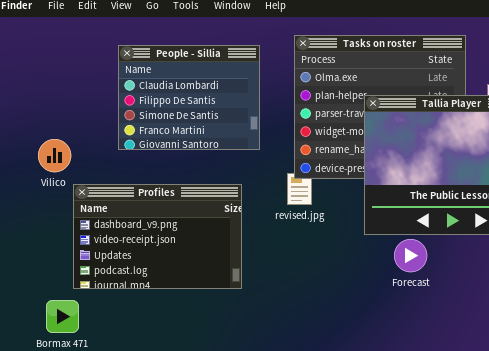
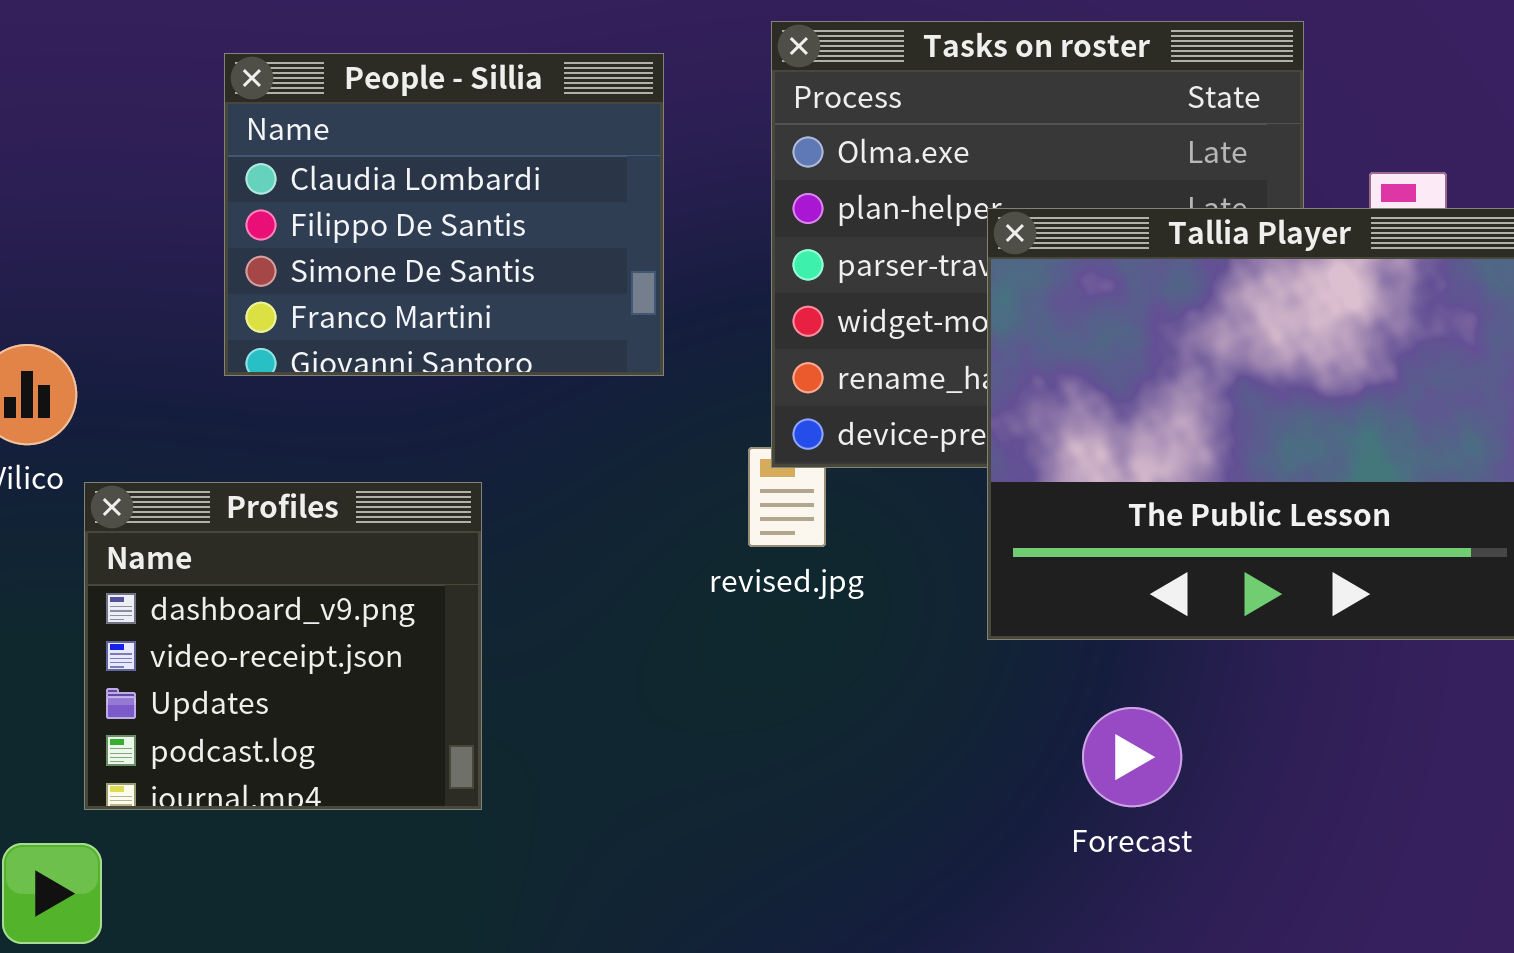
Profiles: [73,184,242,289] -> [84,482,482,810], resized
Forecast: [394,239,427,272] -> [1082,707,1182,807], moved

